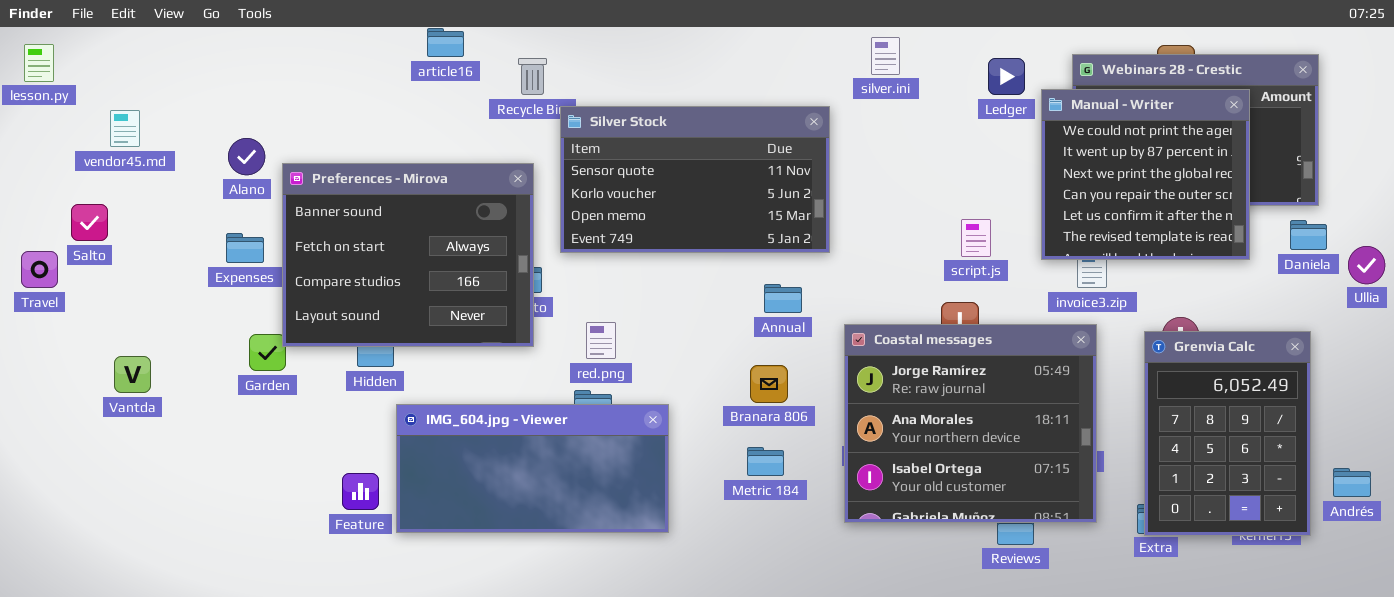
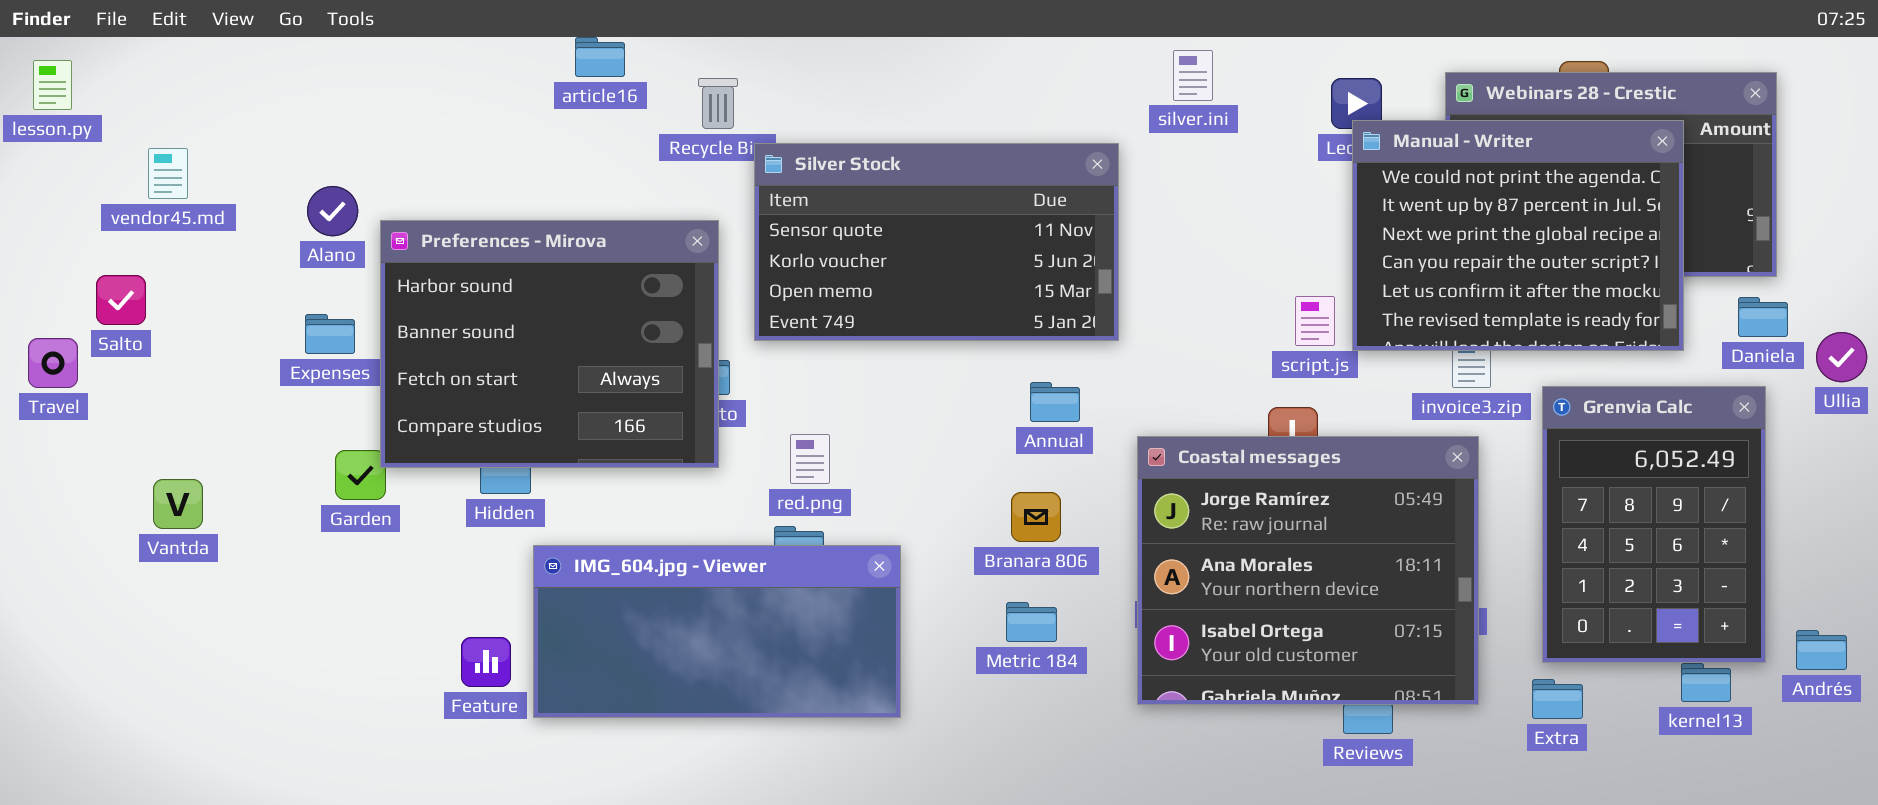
Manual - Writer: [1041,89,1250,260] -> [1352,120,1684,351], resized
Preferences - Mirova: [282,163,534,347] -> [380,220,719,468], scrolled up 1 row
Grenvia Calc: [1144,331,1311,536] -> [1542,386,1766,663], moved

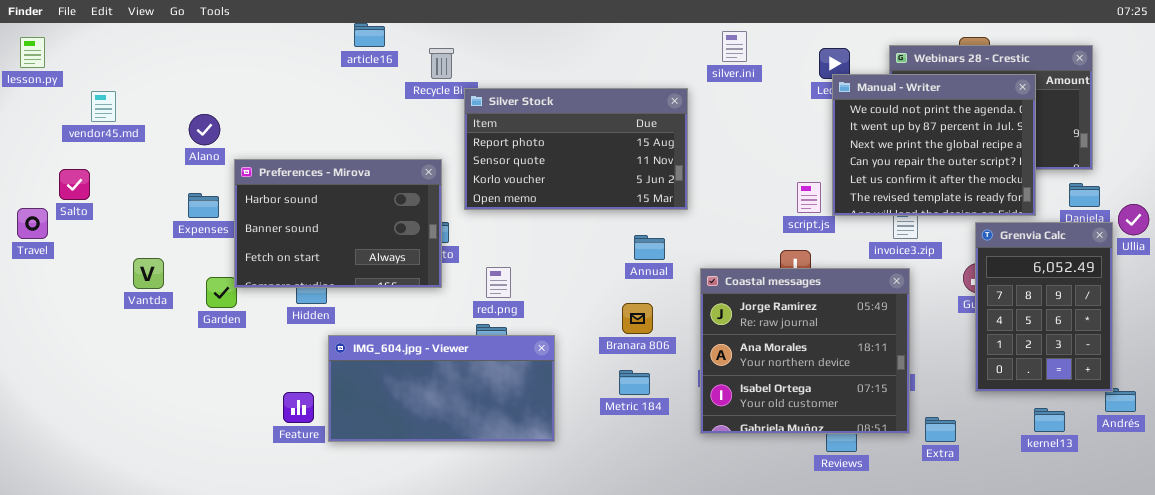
Silver Stock: [754,143,1119,341] -> [464,88,688,210], scrolled up 1 row
Preferences - Mirova: [380,220,719,468] -> [234,159,442,288], resized
Grenvia Calc: [1542,386,1766,663] -> [975,222,1113,392], moved
Vantda: [153,479,203,529] -> [133,258,164,289], moved
Extra: [1532,679,1583,719] -> [925,417,956,442], moved

